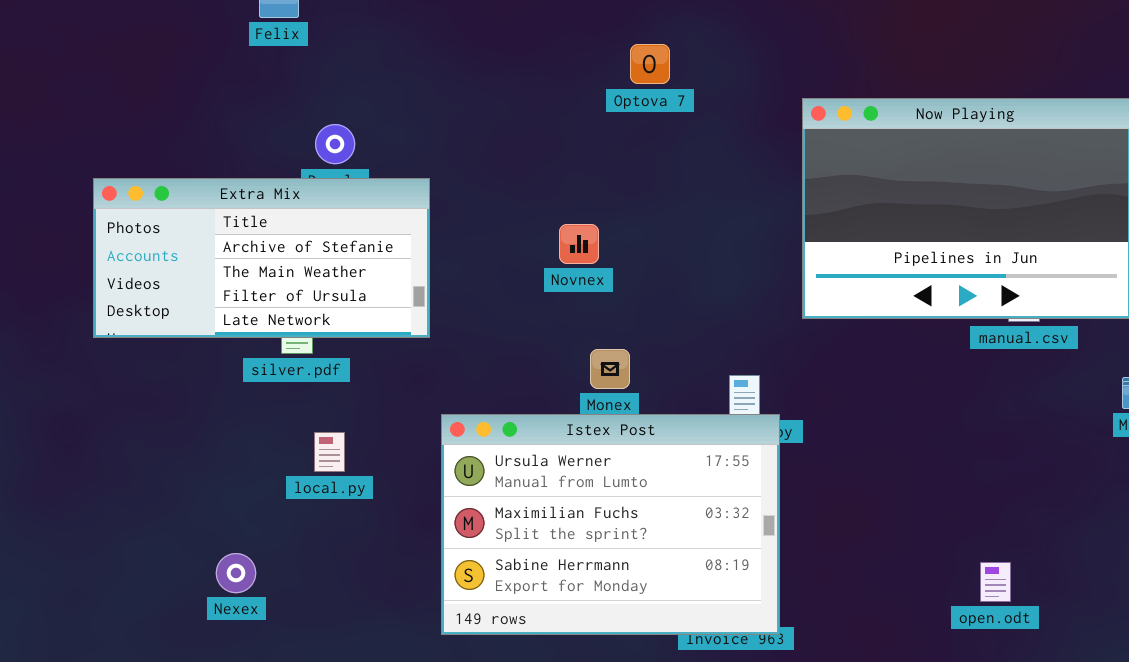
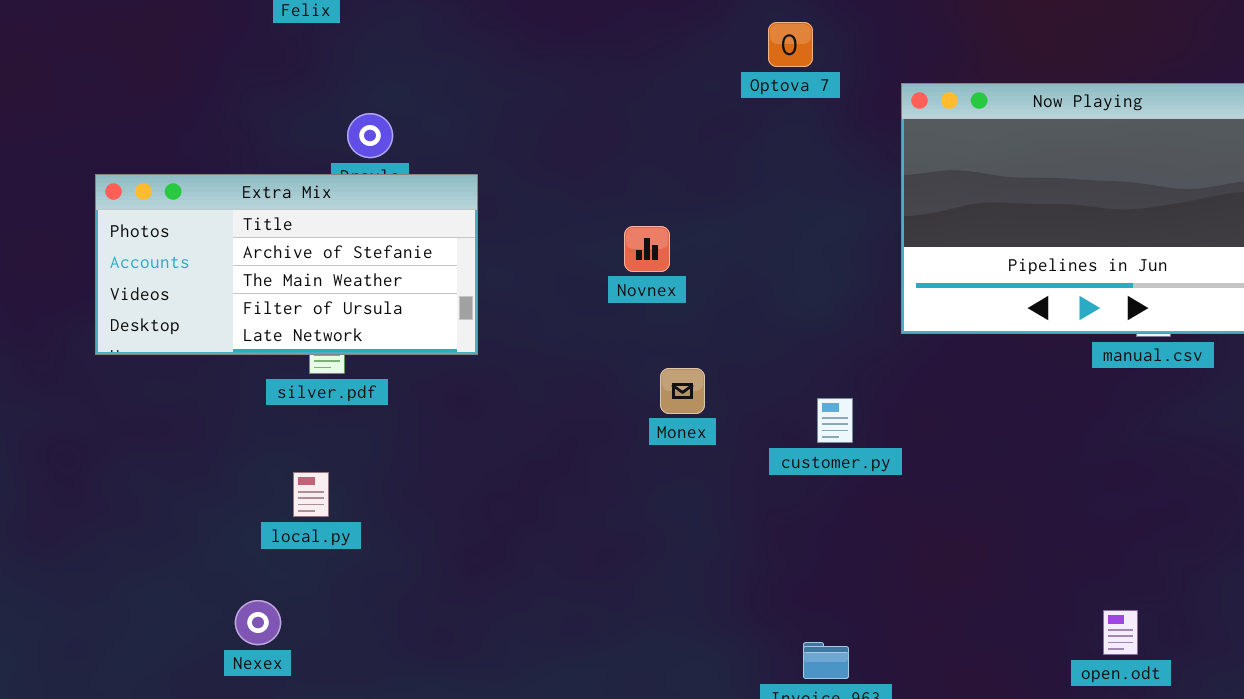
Optova 7: [630,44,670,84] -> [768,22,813,67], moved
Istex Post: [441,414,780,635] -> none, closed
local.py: [314,432,345,472] -> [293,472,329,517], moved

